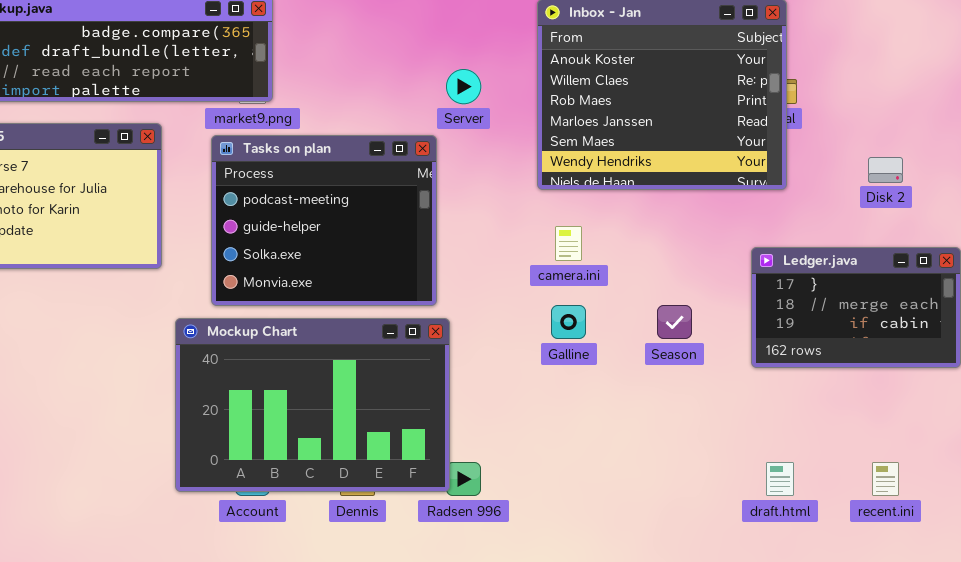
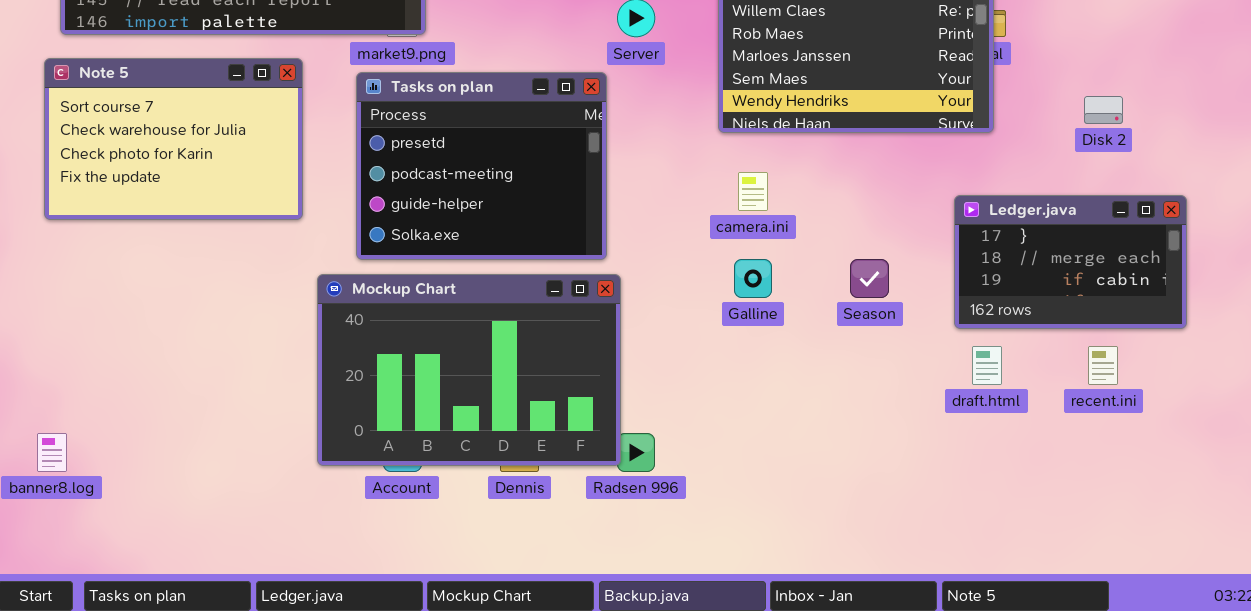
Tasks on plan: [211,135,437,306] -> [356,72,607,260], scrolled up 1 row
draft.html: [766,462,794,496] -> [972,346,1002,385], moved
recent.ini: [872,462,899,496] -> [1088,346,1118,385], moved

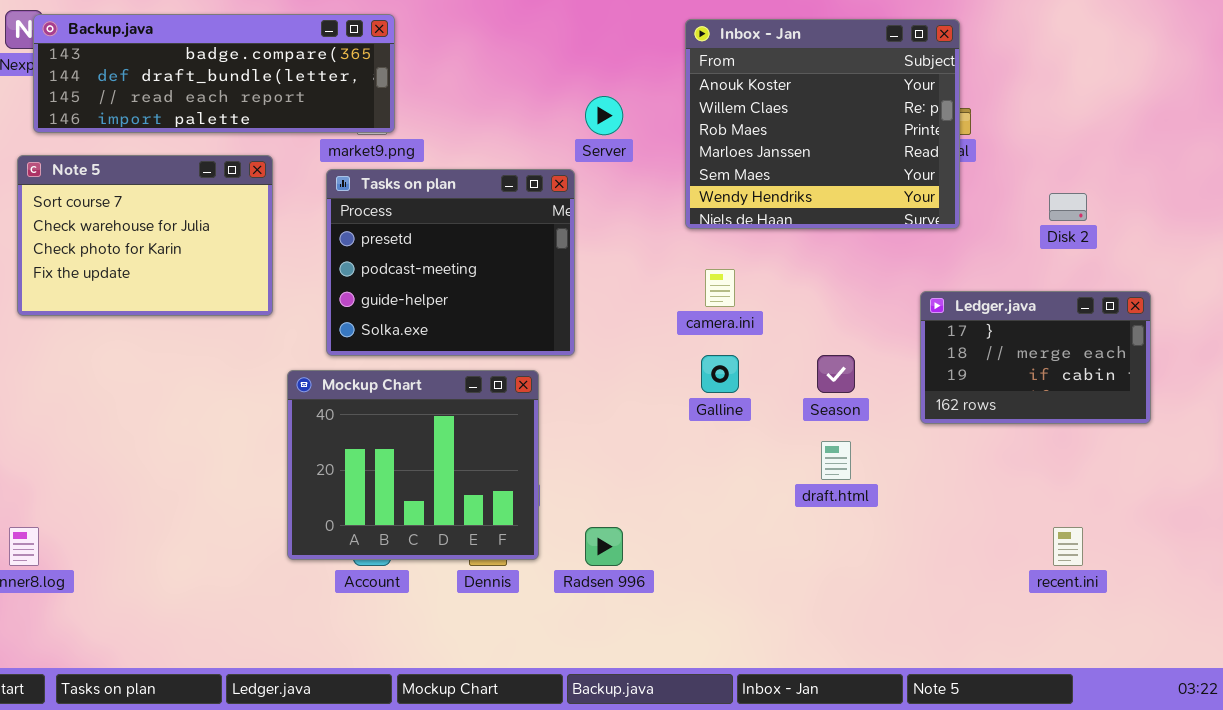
Mockup Chart: [317,274,621,466] -> [287,370,539,560], resized
draft.html: [972,346,1002,385] -> [821,441,851,480], moved
recent.ini: [1088,346,1118,385] -> [1053,527,1083,566], moved

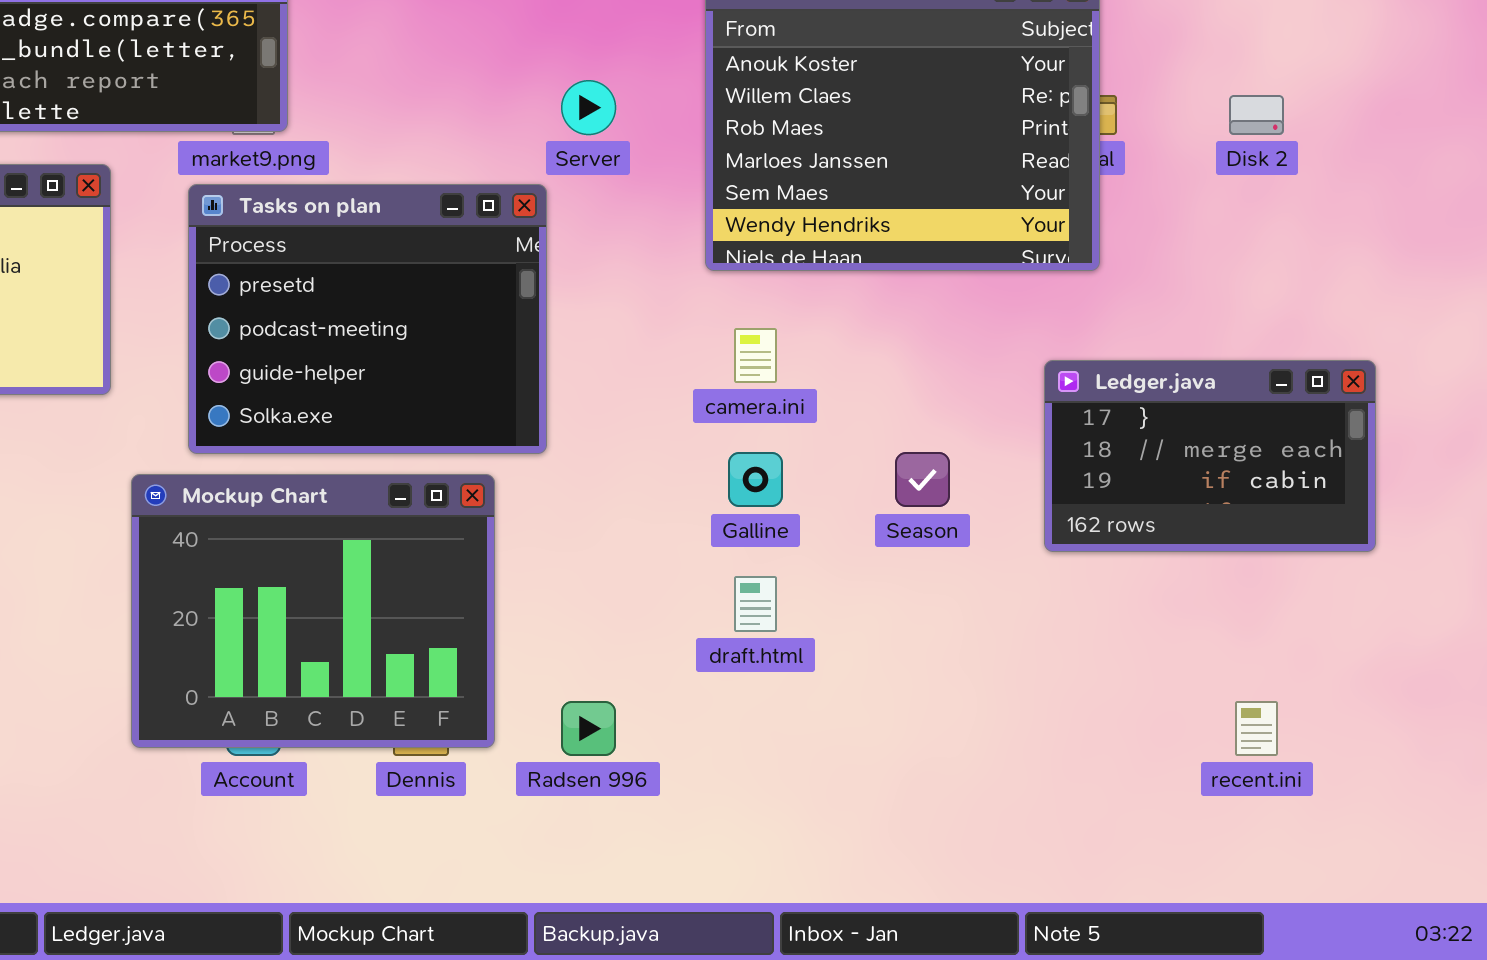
Disk 2: [1049,193,1087,221] -> [1229,95,1284,135], moved
draft.html: [821,441,851,480] -> [734,576,777,632], moved

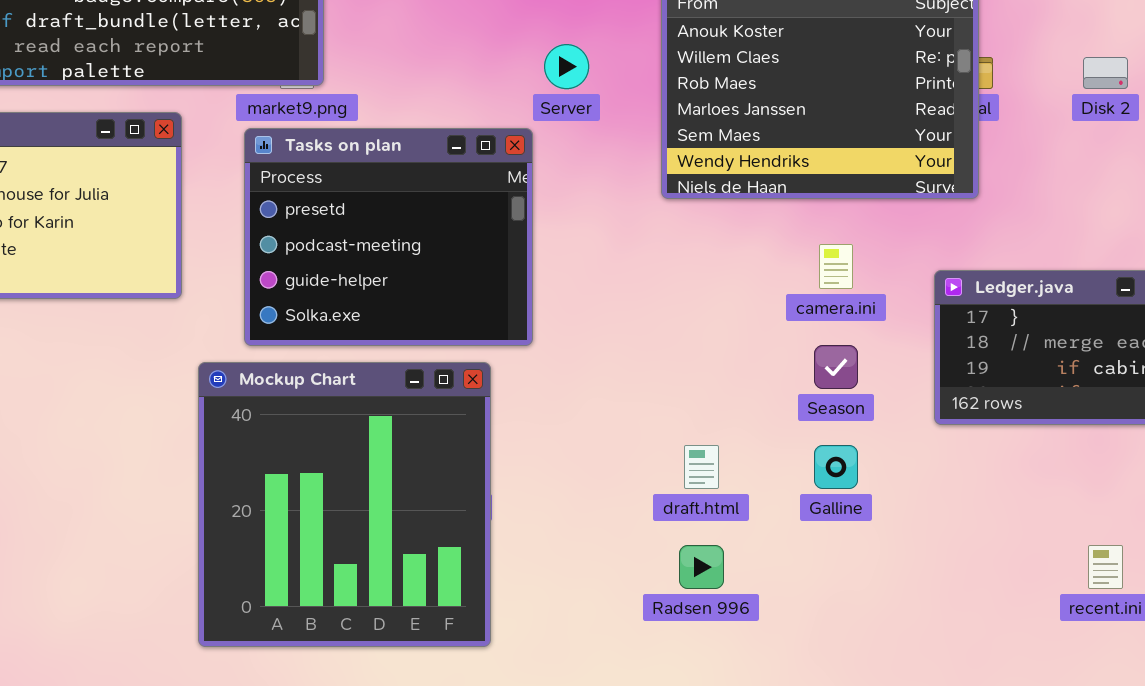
camera.ini: [734,328,777,383] -> [819,244,853,289], moved
Galline: [728,452,783,507] -> [814,445,858,489], moved
Mockup Chart: [131,474,495,748] -> [198,362,491,647], resized
Radsen 996: [561,701,616,756] -> [679,545,724,589], moved

